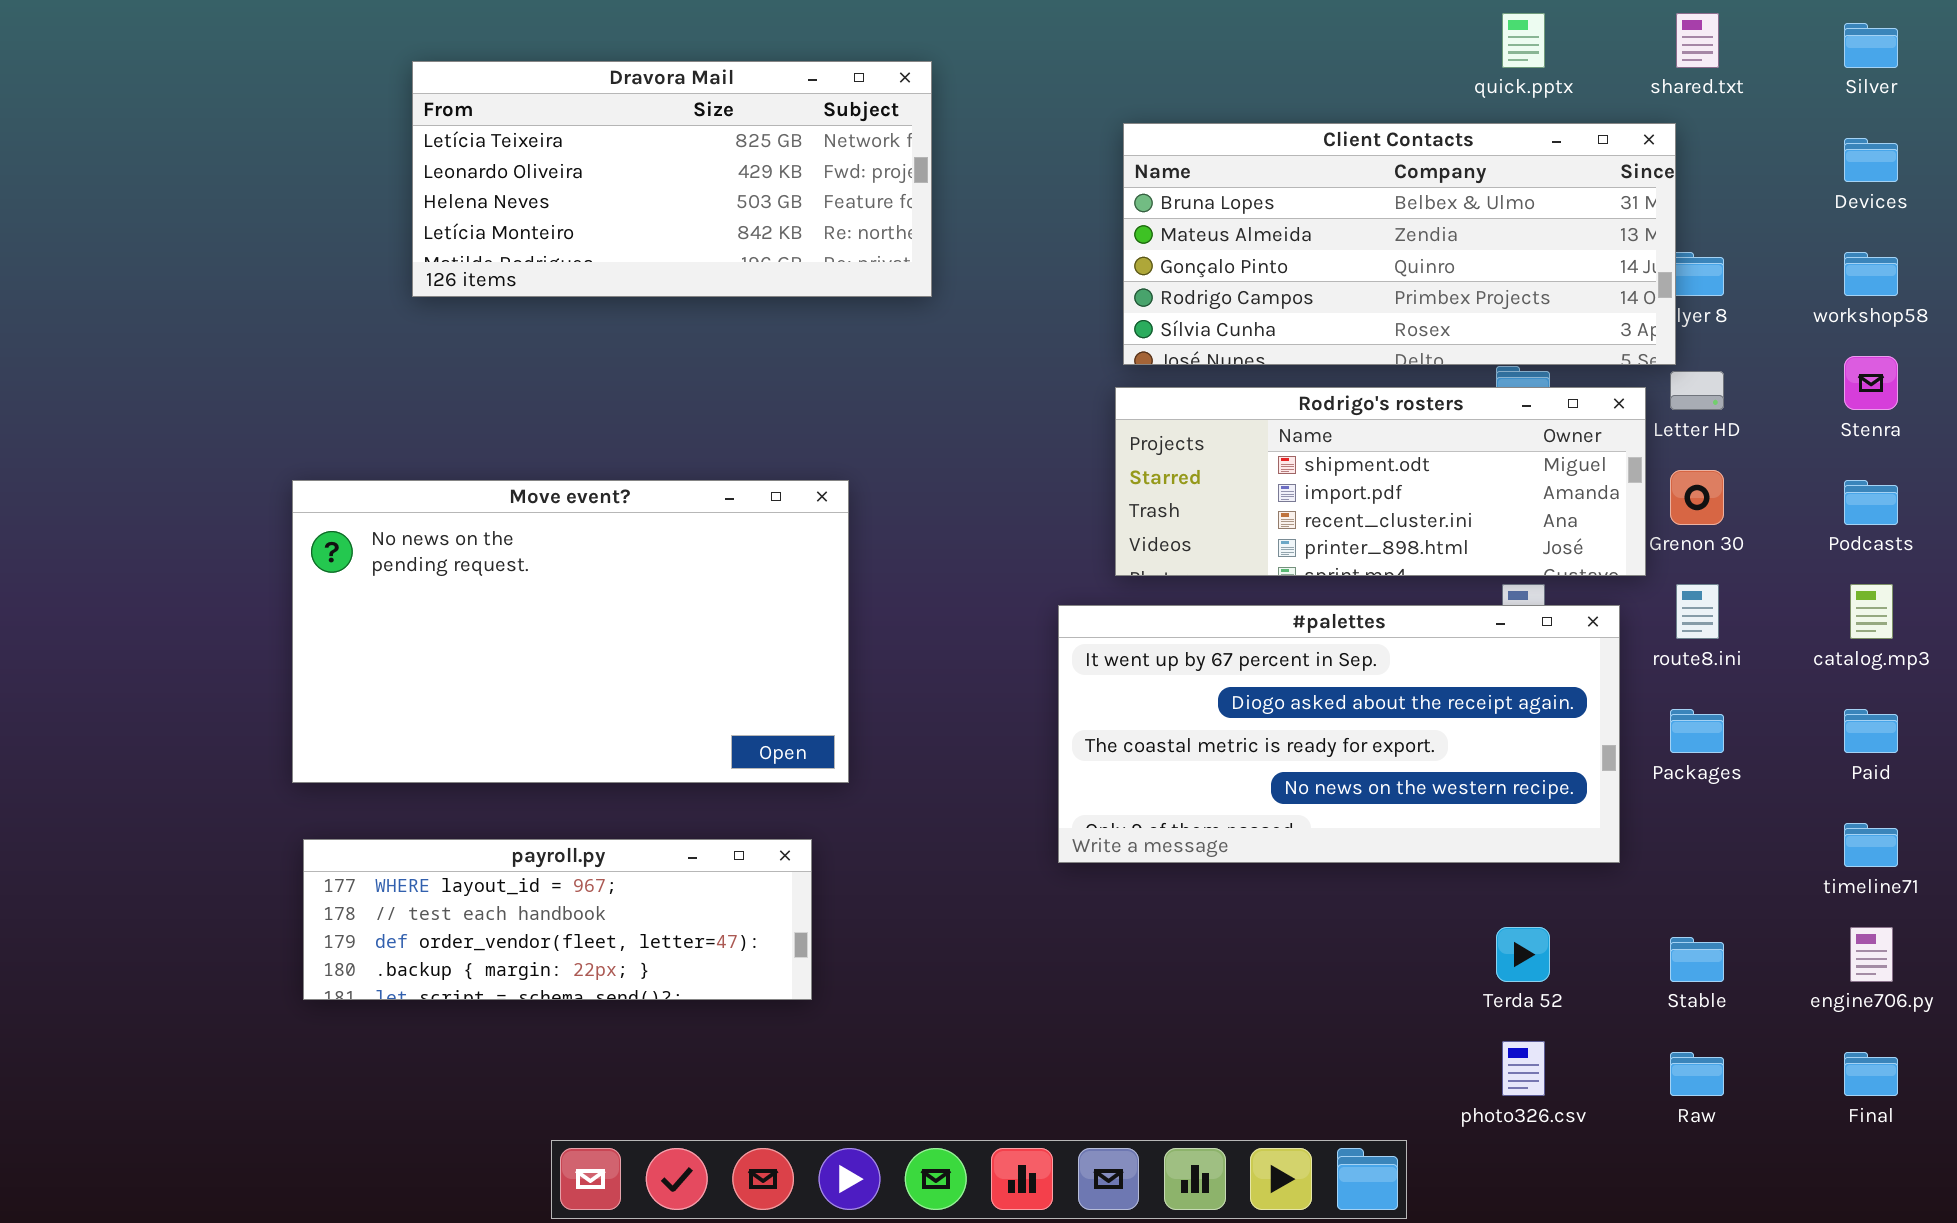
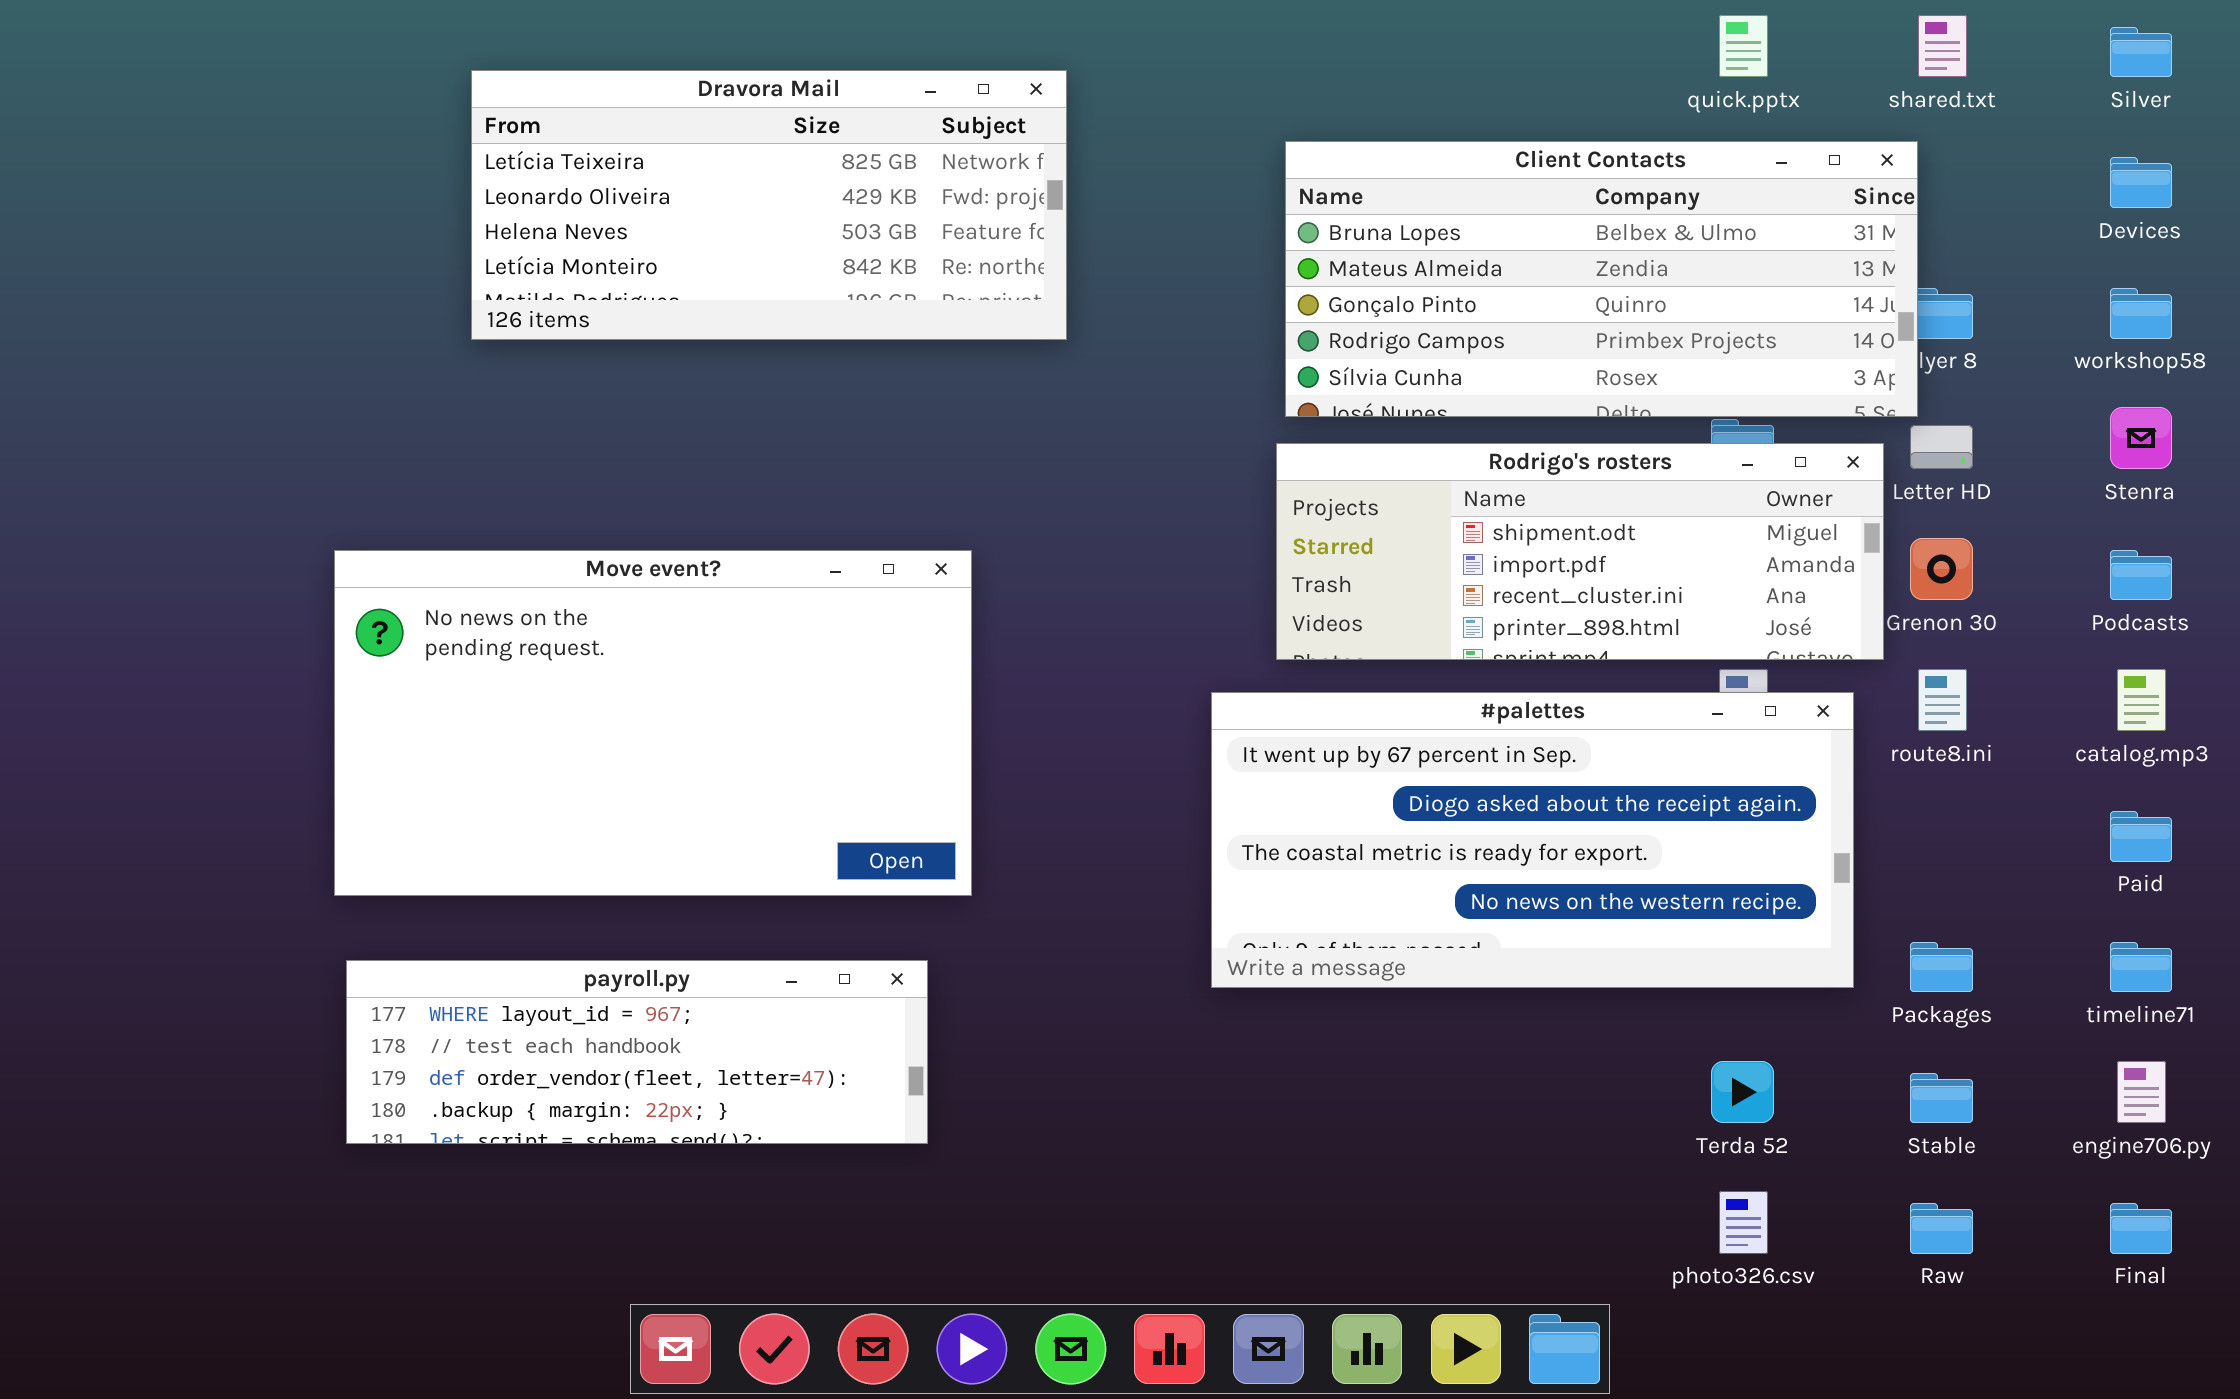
Packages: [1670,709,1724,753] -> [1910,942,1973,992], moved

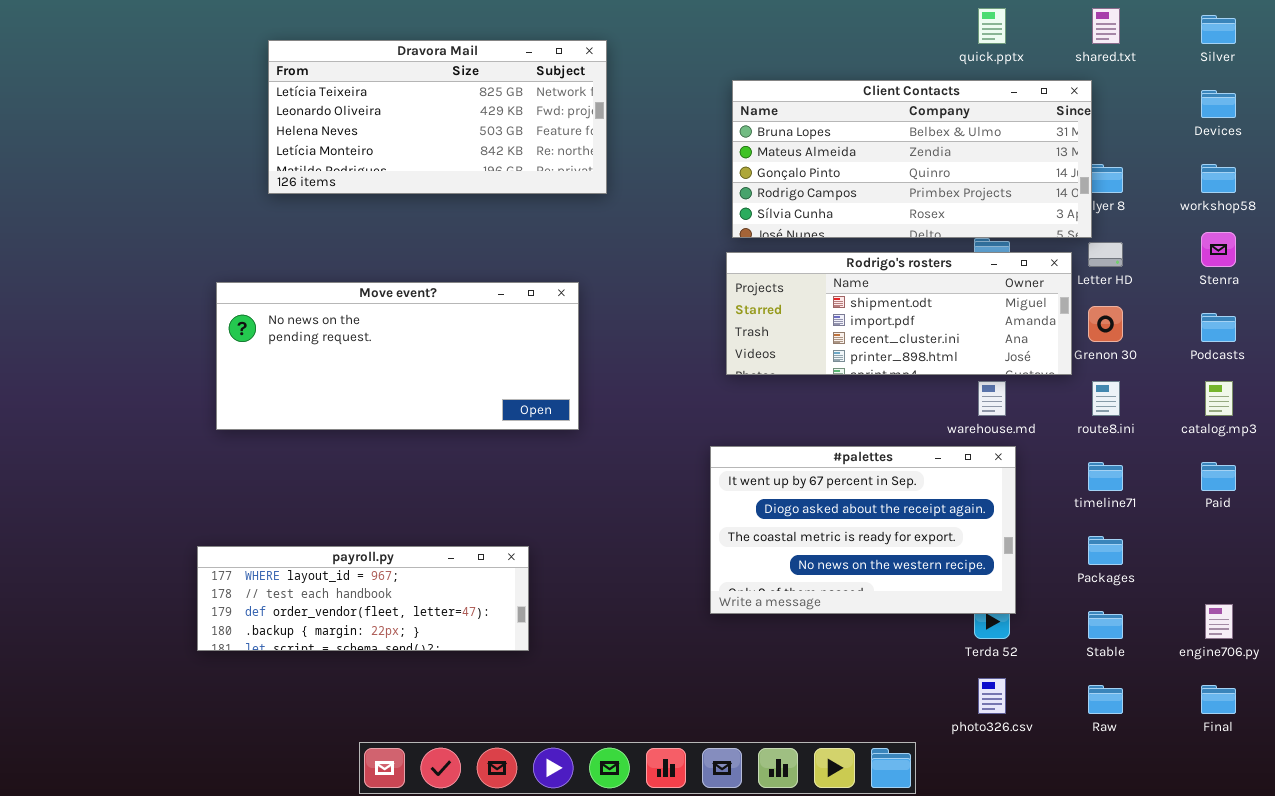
Move event?: [334,550,972,896] -> [216,282,579,430], moved, resized
#palettes: [1211,692,1854,988] -> [710,446,1016,614], moved, resized
timeline71: [2110,942,2172,992] -> [1088,462,1123,491], moved

